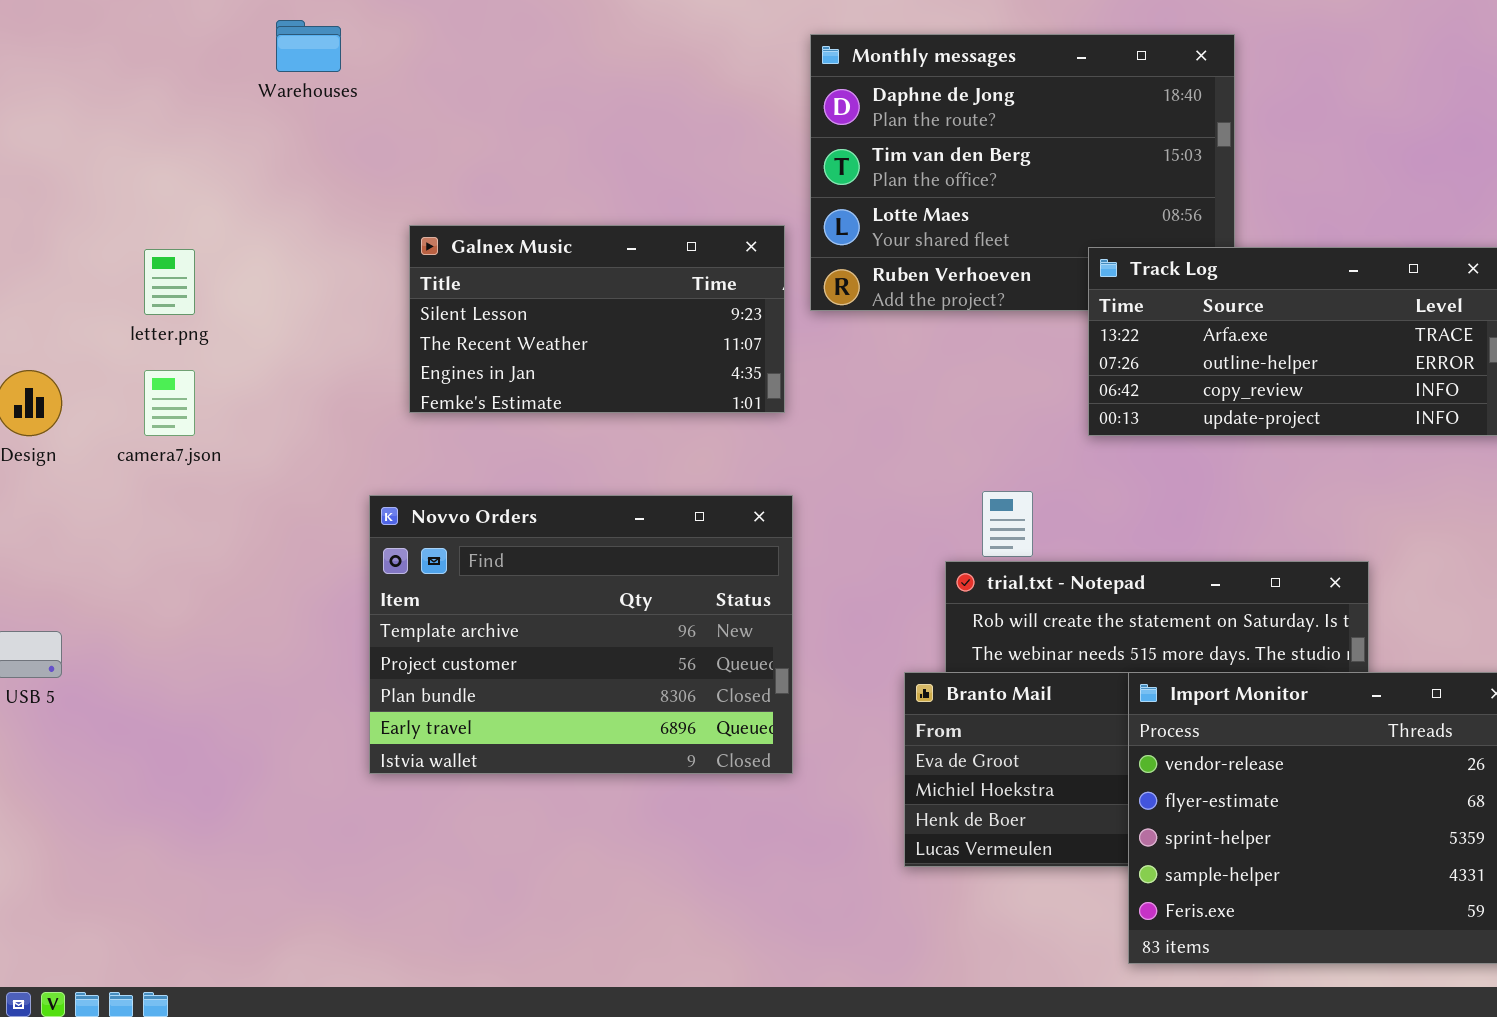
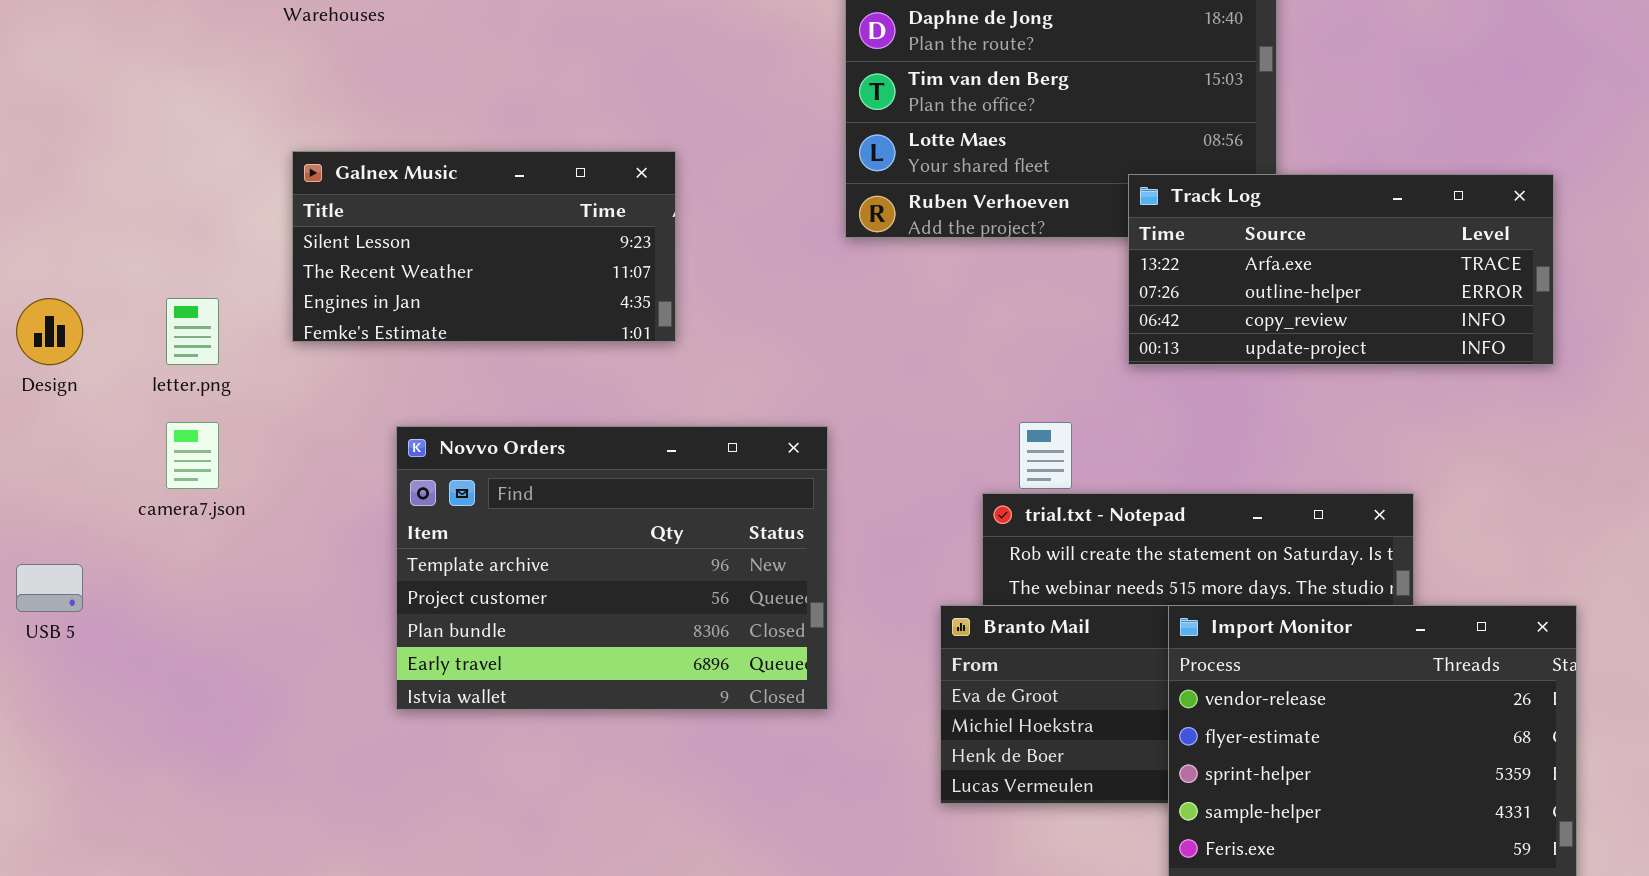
Galnex Music: [409,225,785,413] -> [292,151,676,342], moved
letter.png: [144,249,195,315] -> [166,298,219,365], moved
camera7.json: [144,370,195,436] -> [166,422,219,489], moved

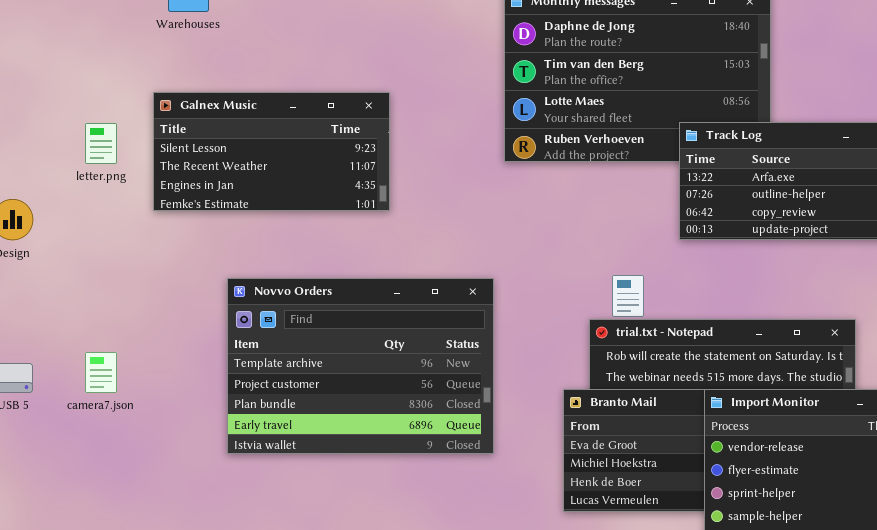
Galnex Music: [292,151,676,342] -> [153,92,390,211], moved
letter.png: [166,298,219,365] -> [85,123,117,164], moved
camera7.json: [166,422,219,489] -> [85,352,117,393], moved

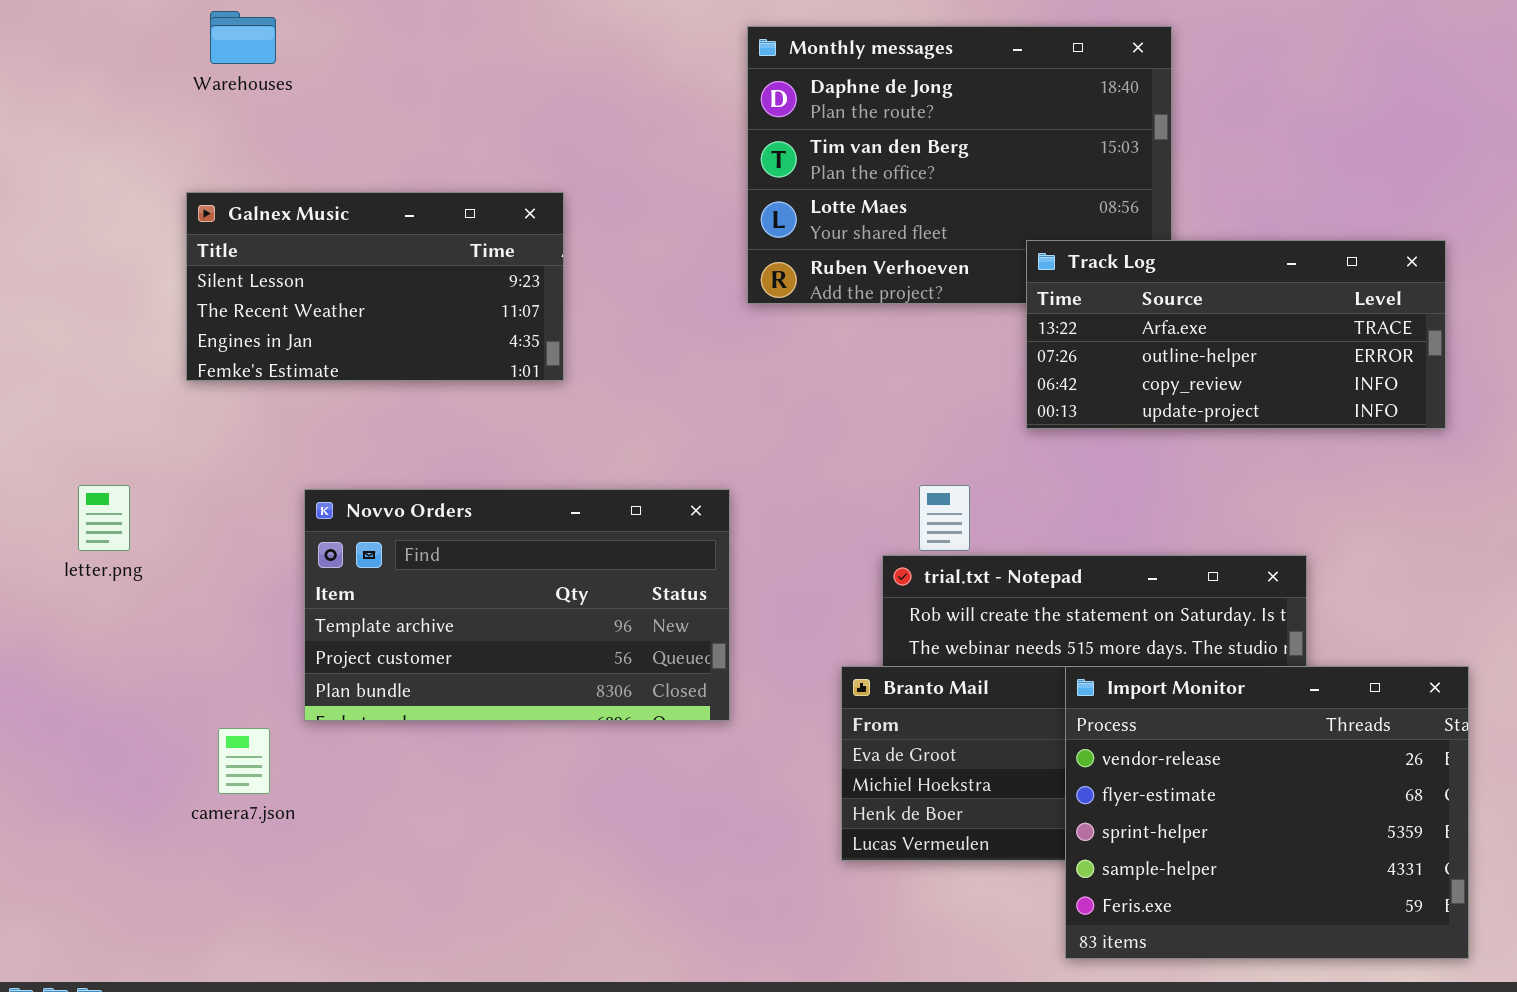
letter.png: [85,123,117,164] -> [78,485,130,551], moved
Novvo Orders: [227,278,494,454] -> [304,489,730,721], resized
camera7.json: [85,352,117,393] -> [218,728,270,794], moved

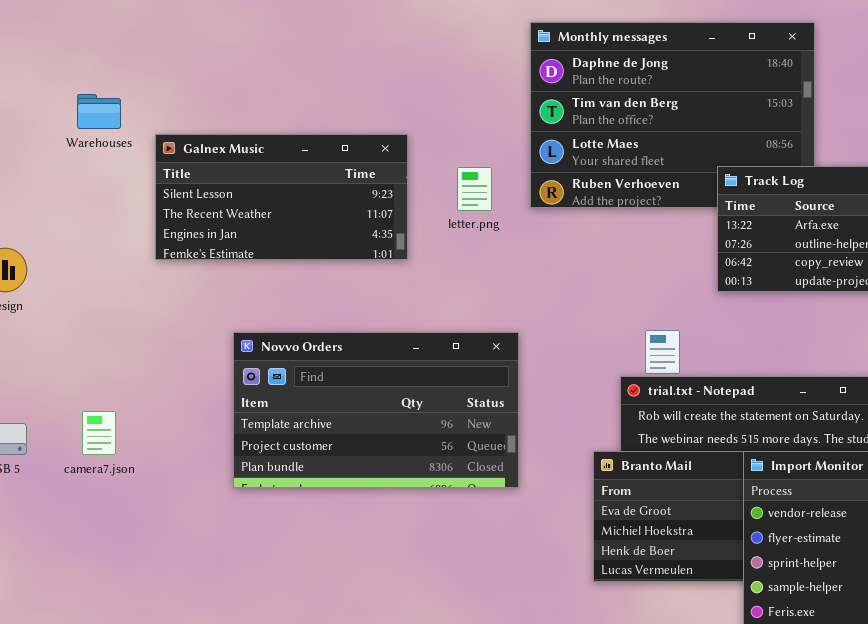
Warehouses: [210,11,276,64] -> [77,94,121,129], moved
letter.png: [78,485,130,551] -> [457,167,492,211], moved
camera7.json: [218,728,270,794] -> [82,411,116,455], moved

